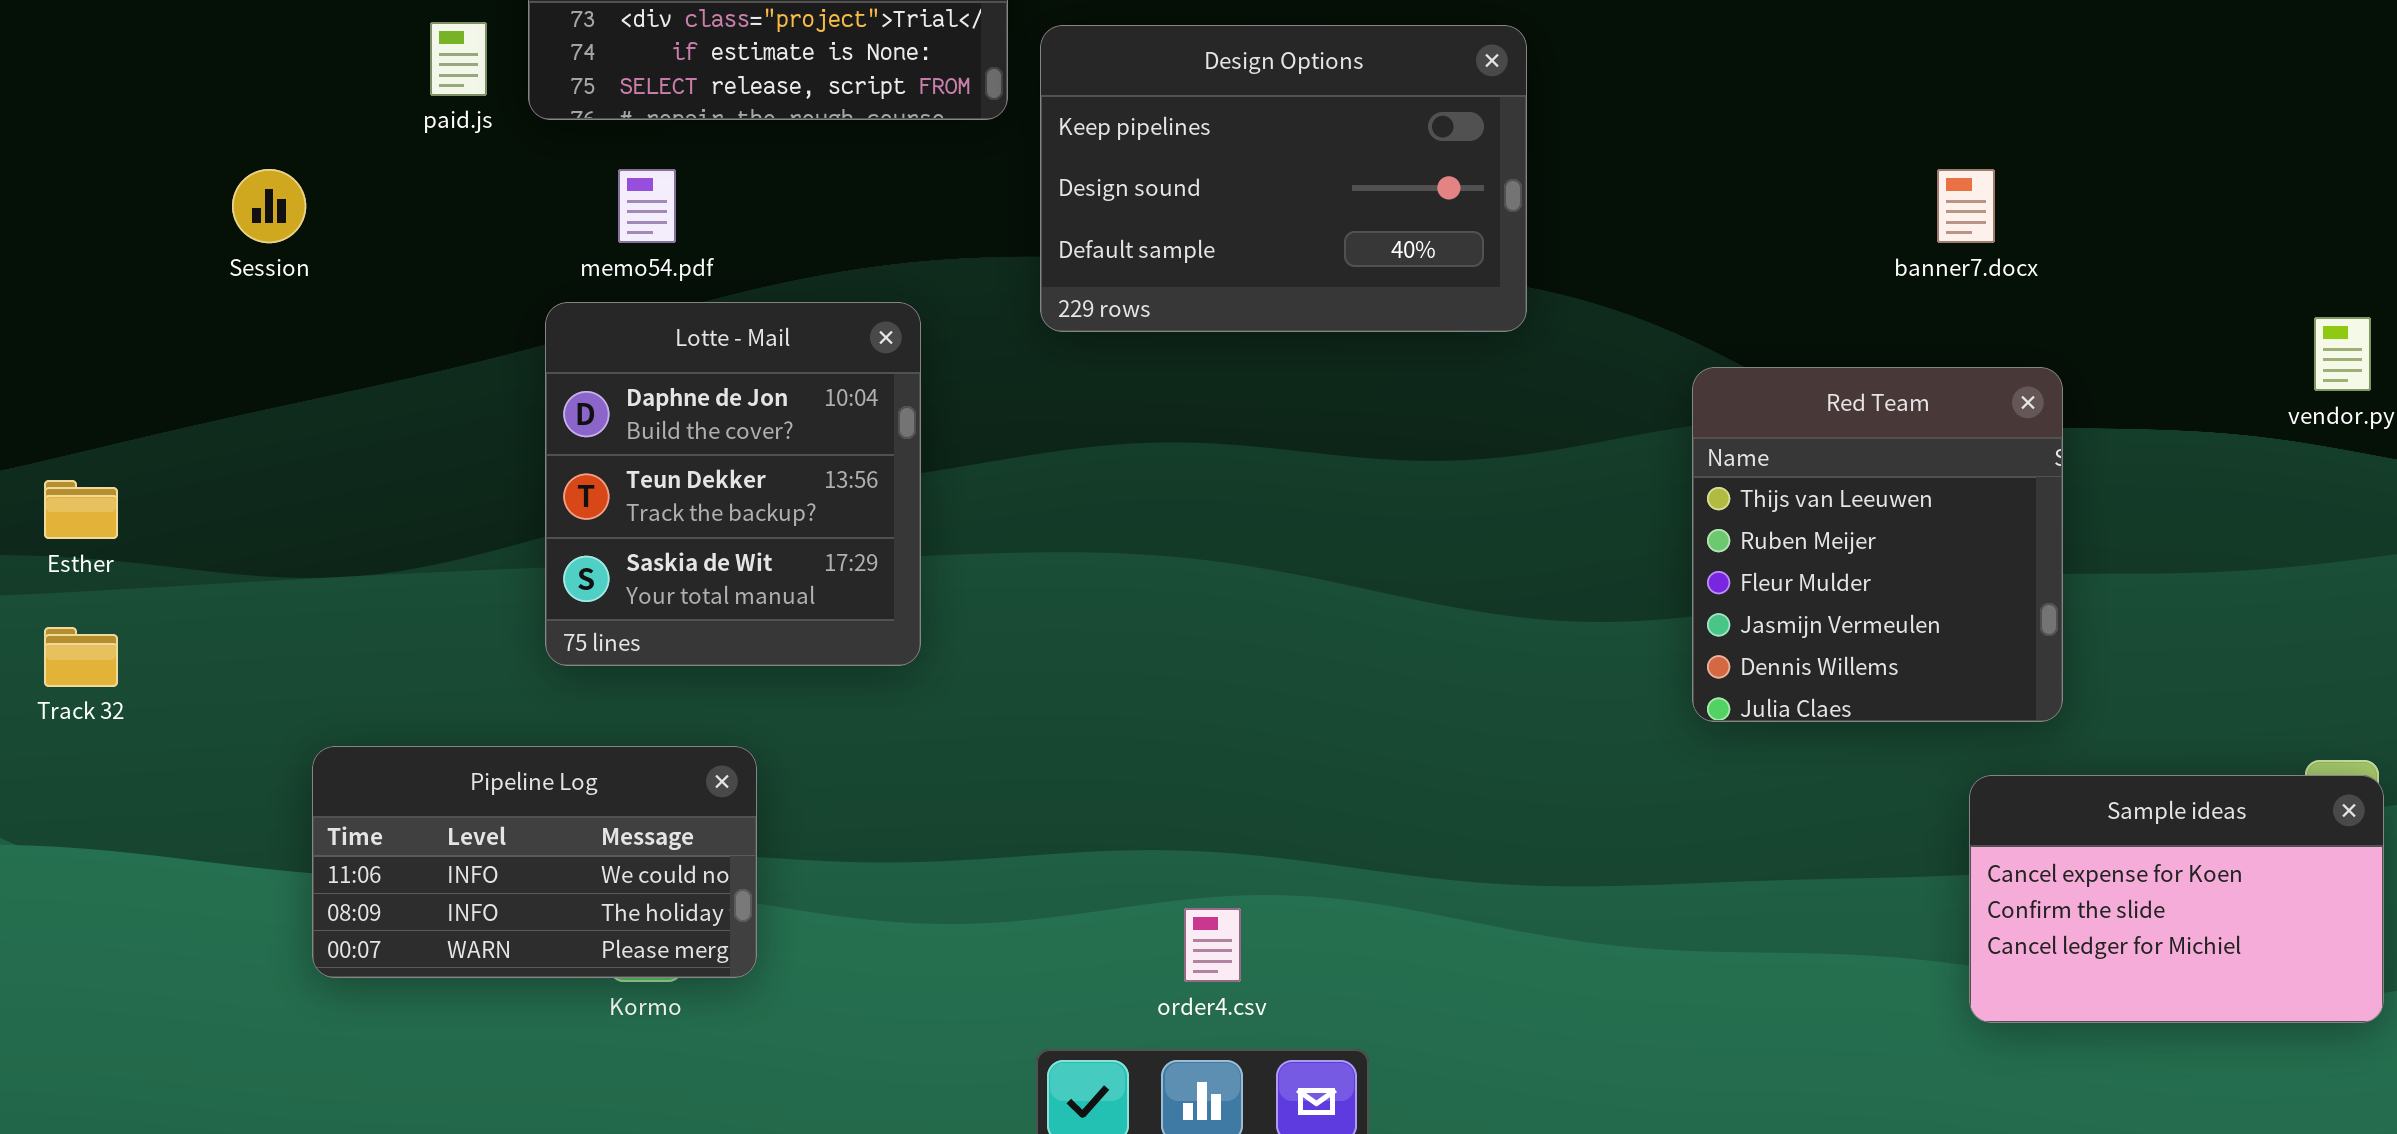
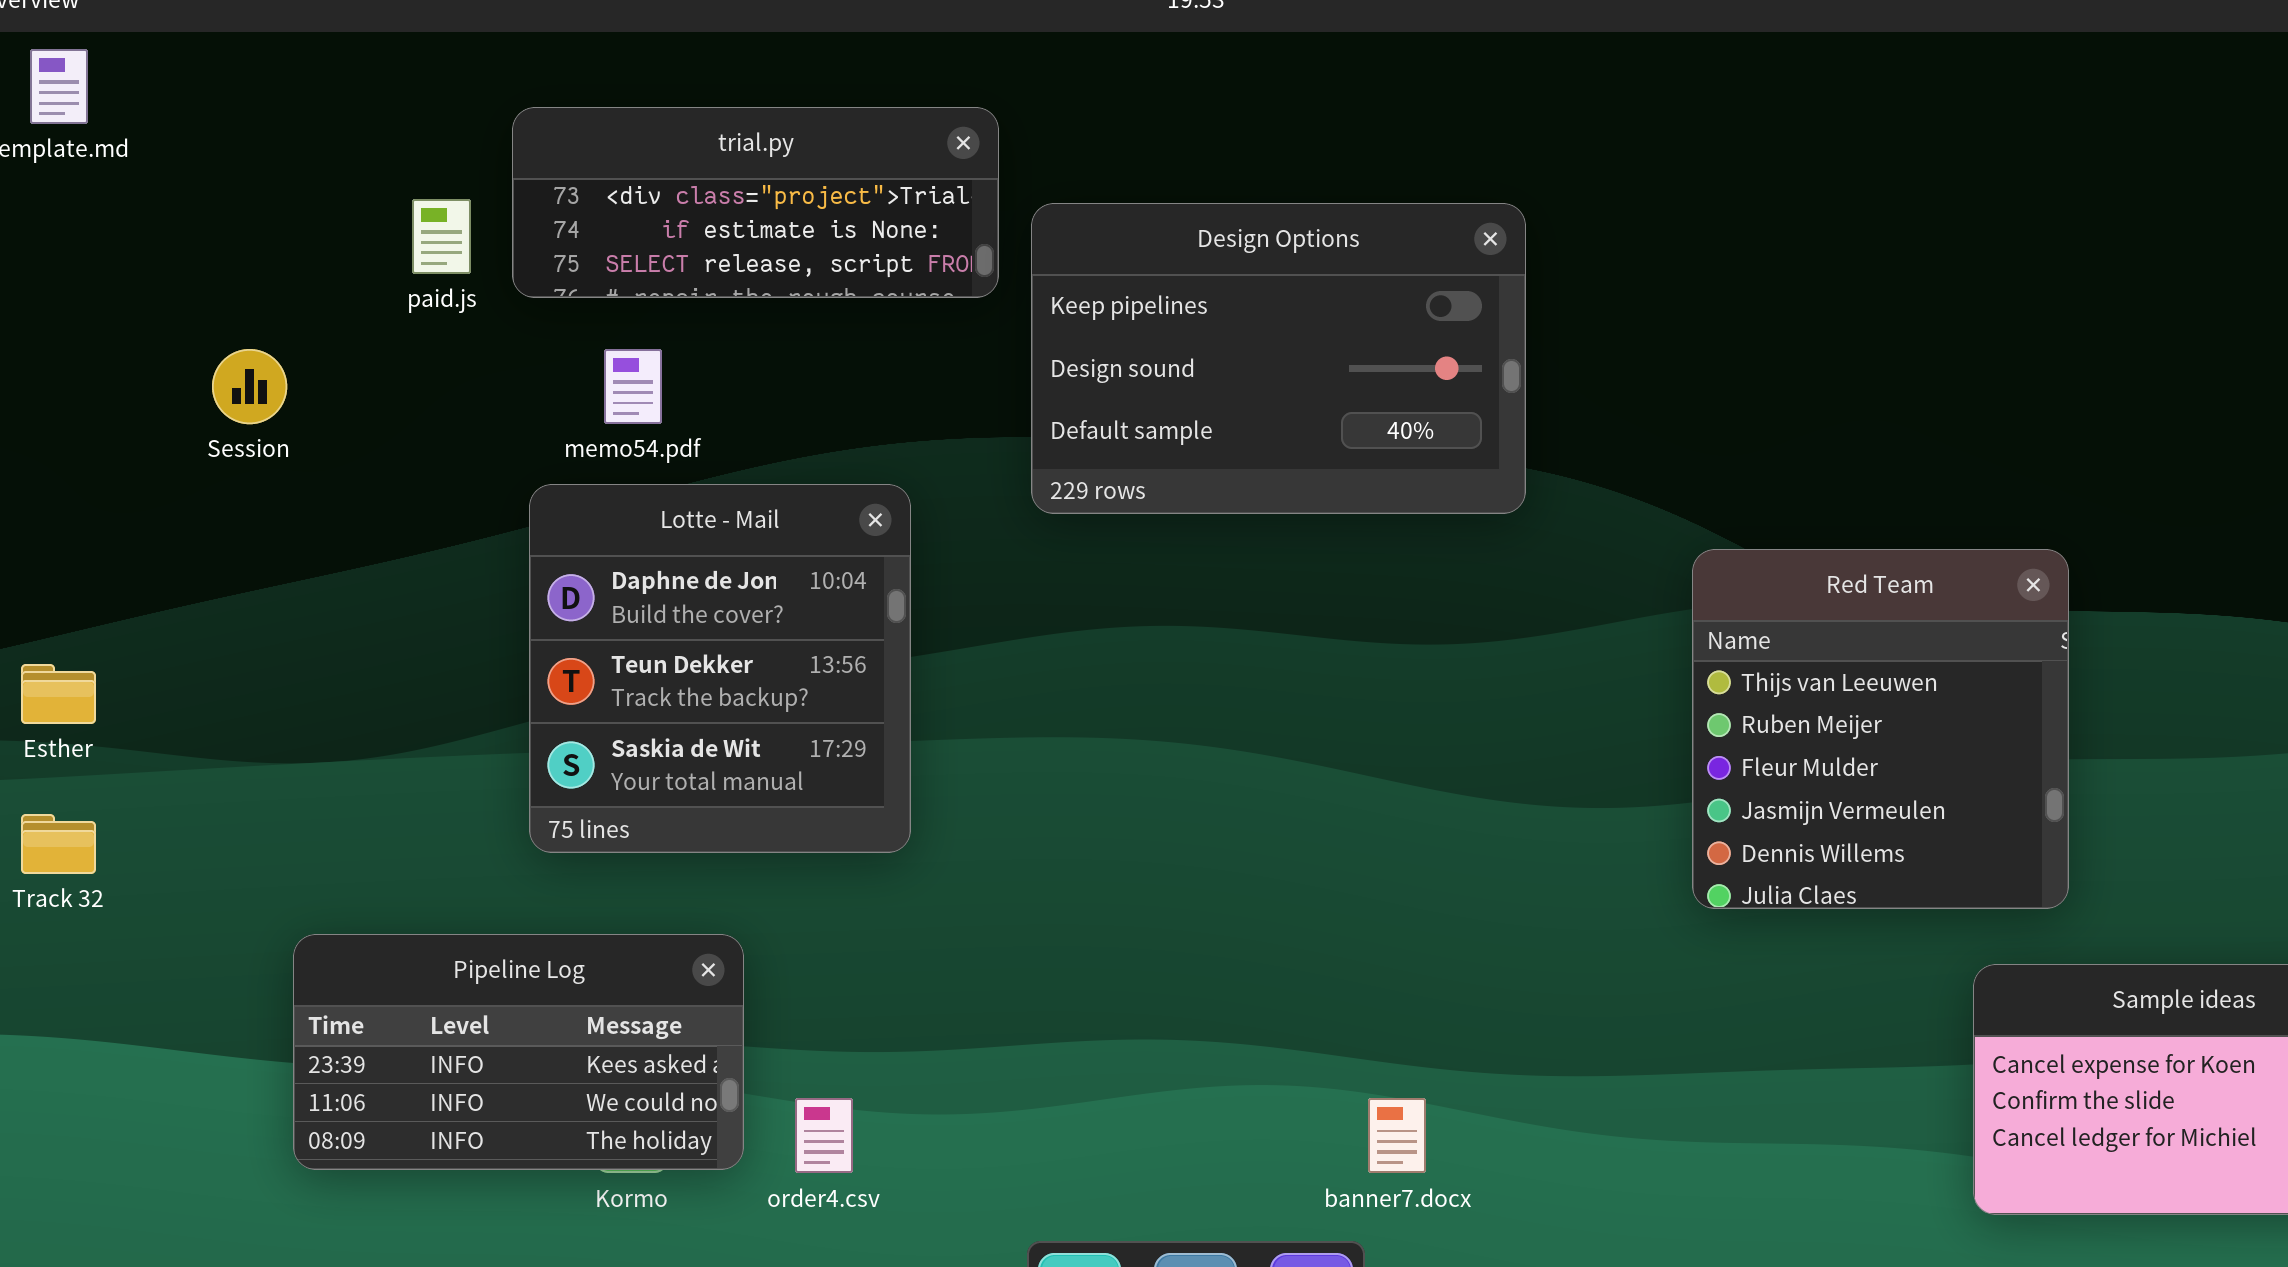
banner7.docx: [1937,169,1995,243] -> [1368,1098,1426,1173], moved
Pipeline Log: [312,746,757,978] -> [293,934,744,1170], scrolled up 1 row
order4.csv: [1184,908,1241,982] -> [795,1098,853,1173], moved

